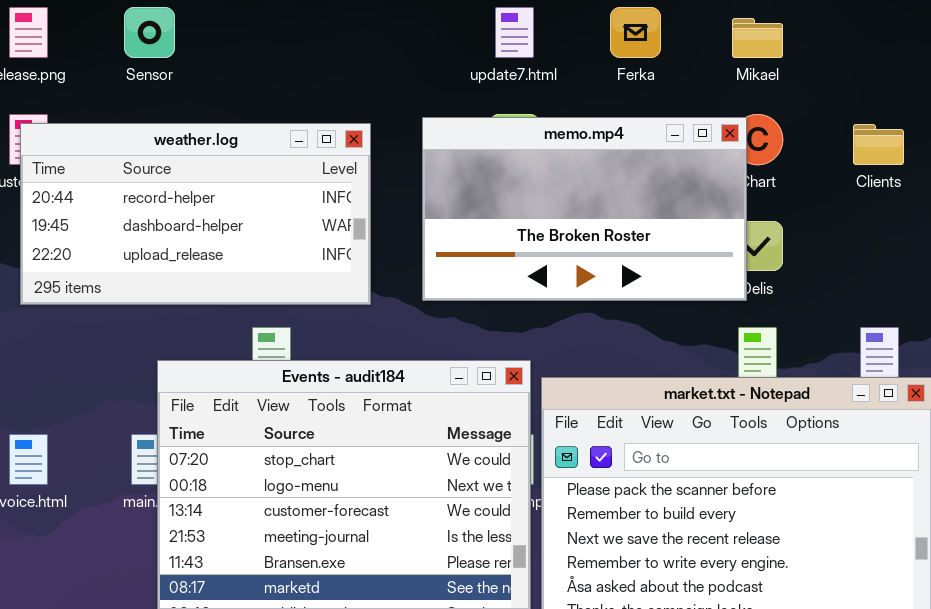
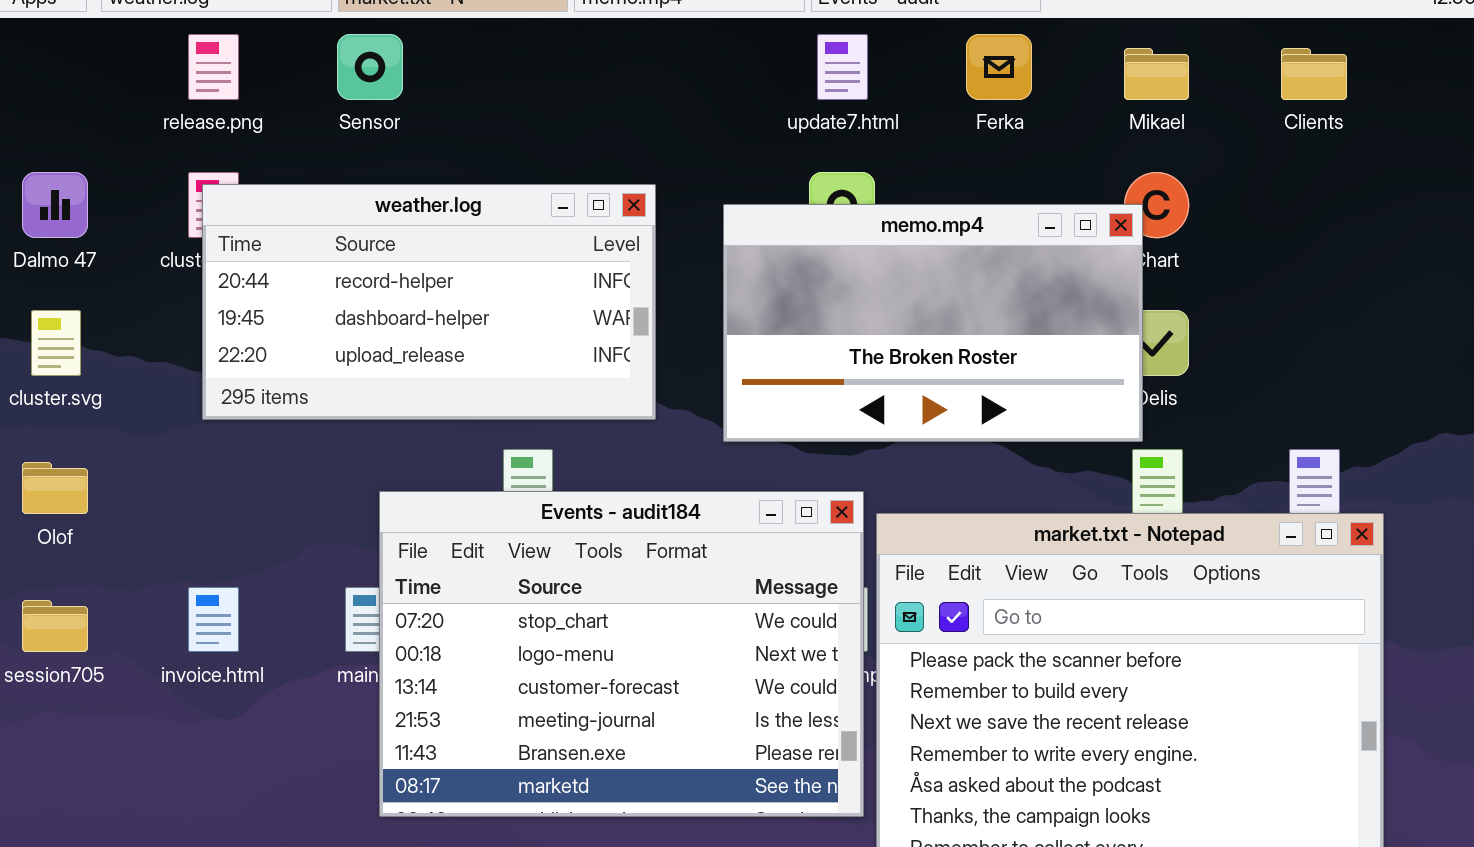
memo.mp4: [422,117,747,301] -> [723,204,1143,442], moved
Clients: [853,124,904,165] -> [1281,48,1347,100], moved

